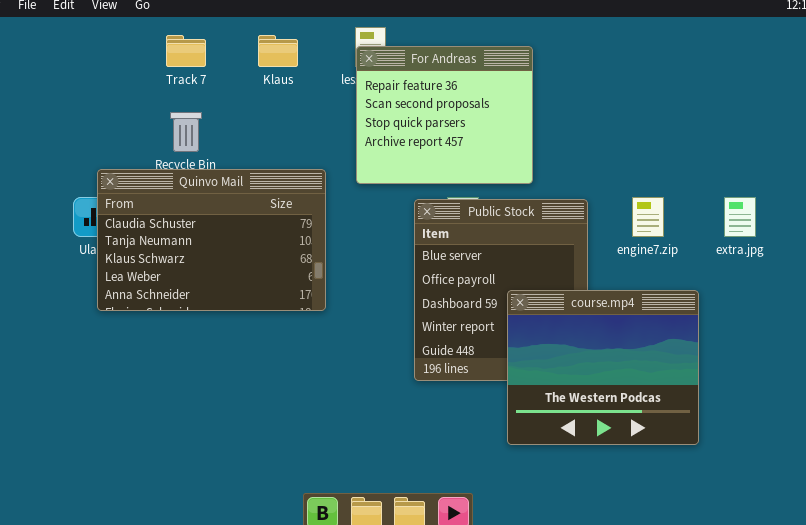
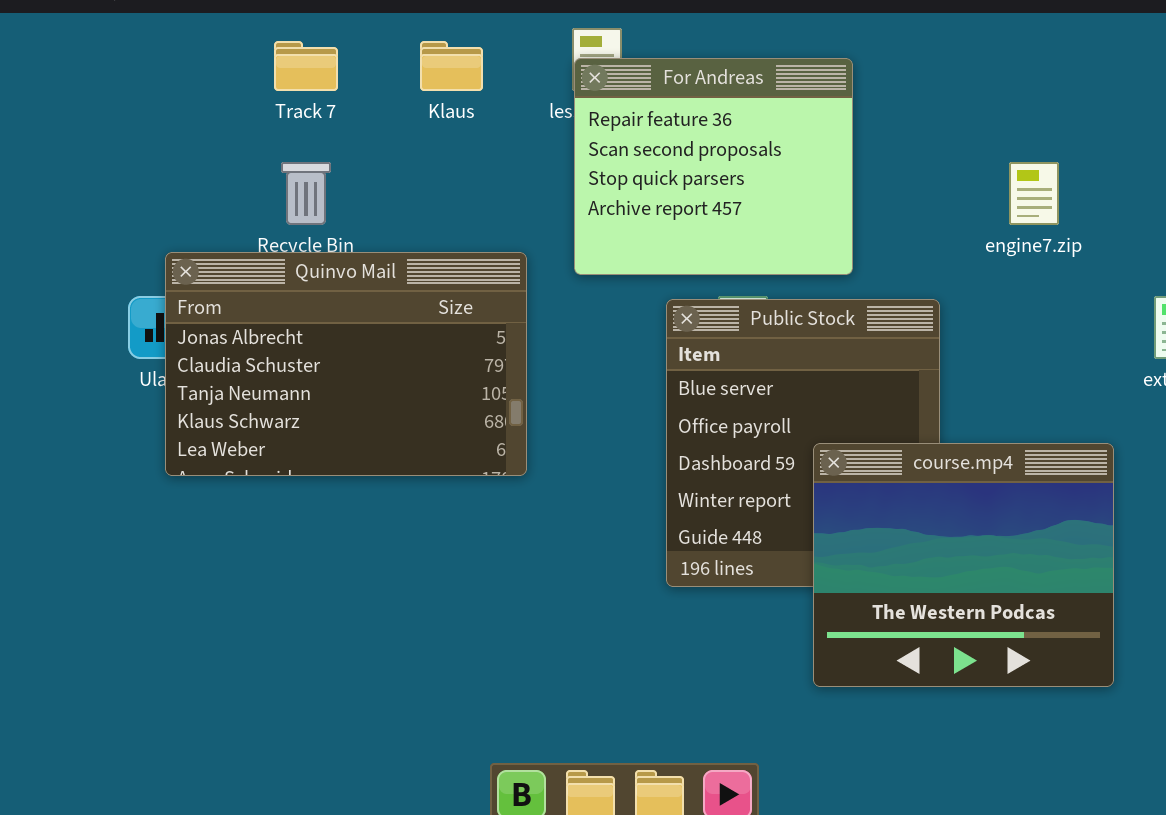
Quinvo Mail: [97,169,326,311] -> [165,252,527,476], scrolled up 1 row
engine7.zip: [632,197,664,237] -> [1009,162,1059,225], moved

